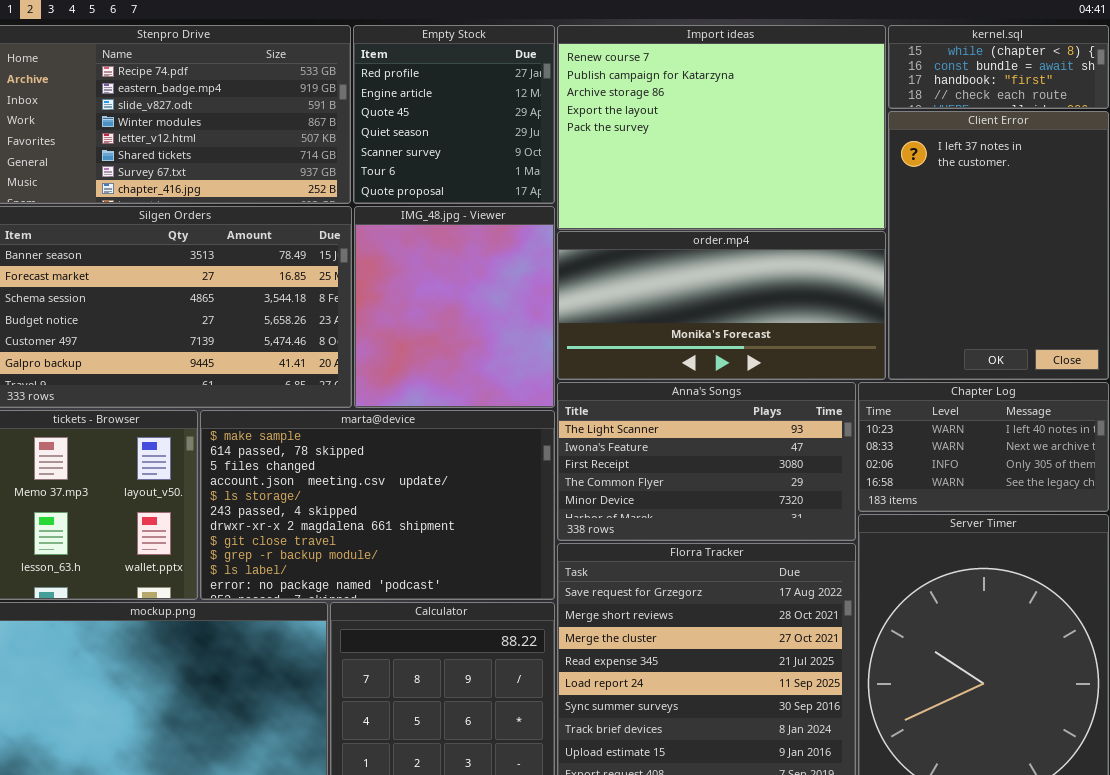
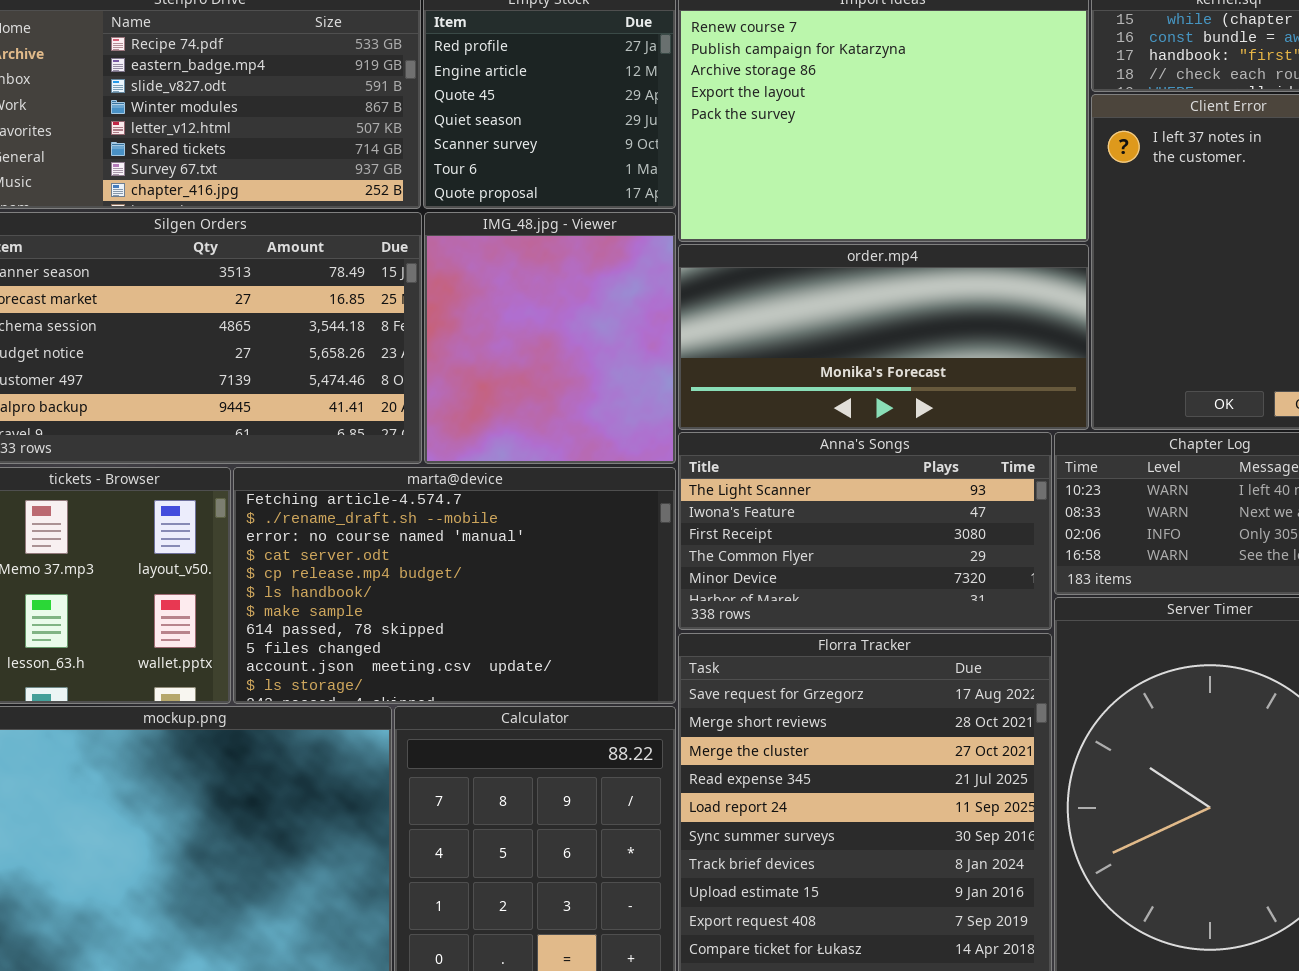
marta@device: [200,410,555,600] -> [233,467,676,704], scrolled up 6 rows

